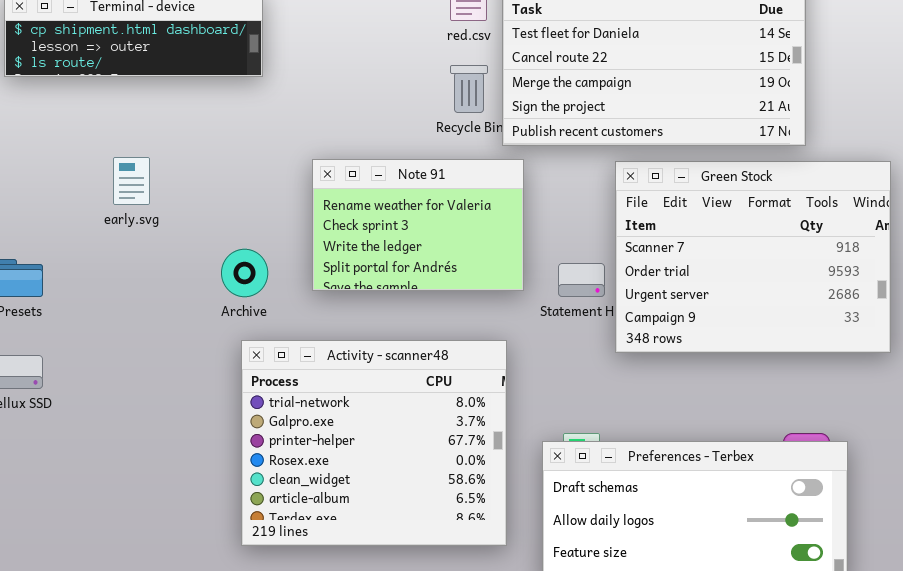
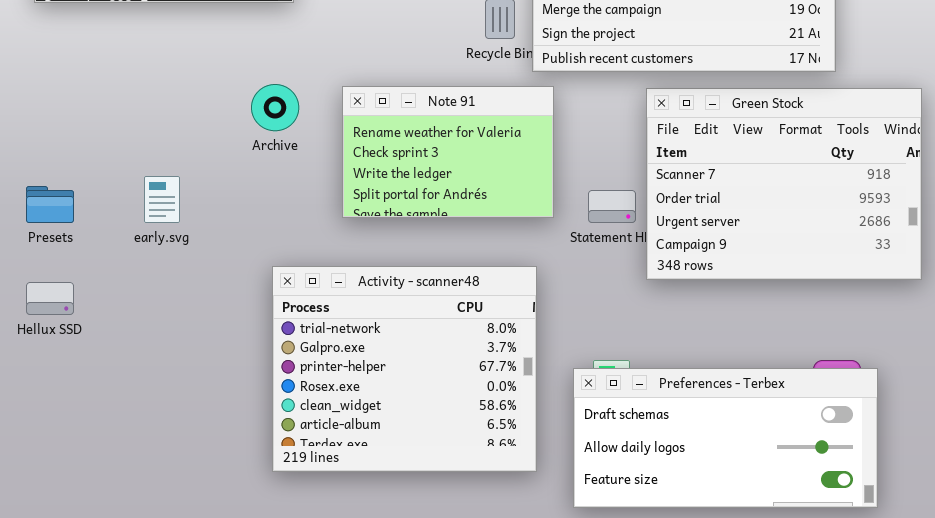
early.svg: [113,157,150,205] -> [144,176,180,223], moved
Archive: [221,249,268,297] -> [251,84,299,131], moved

